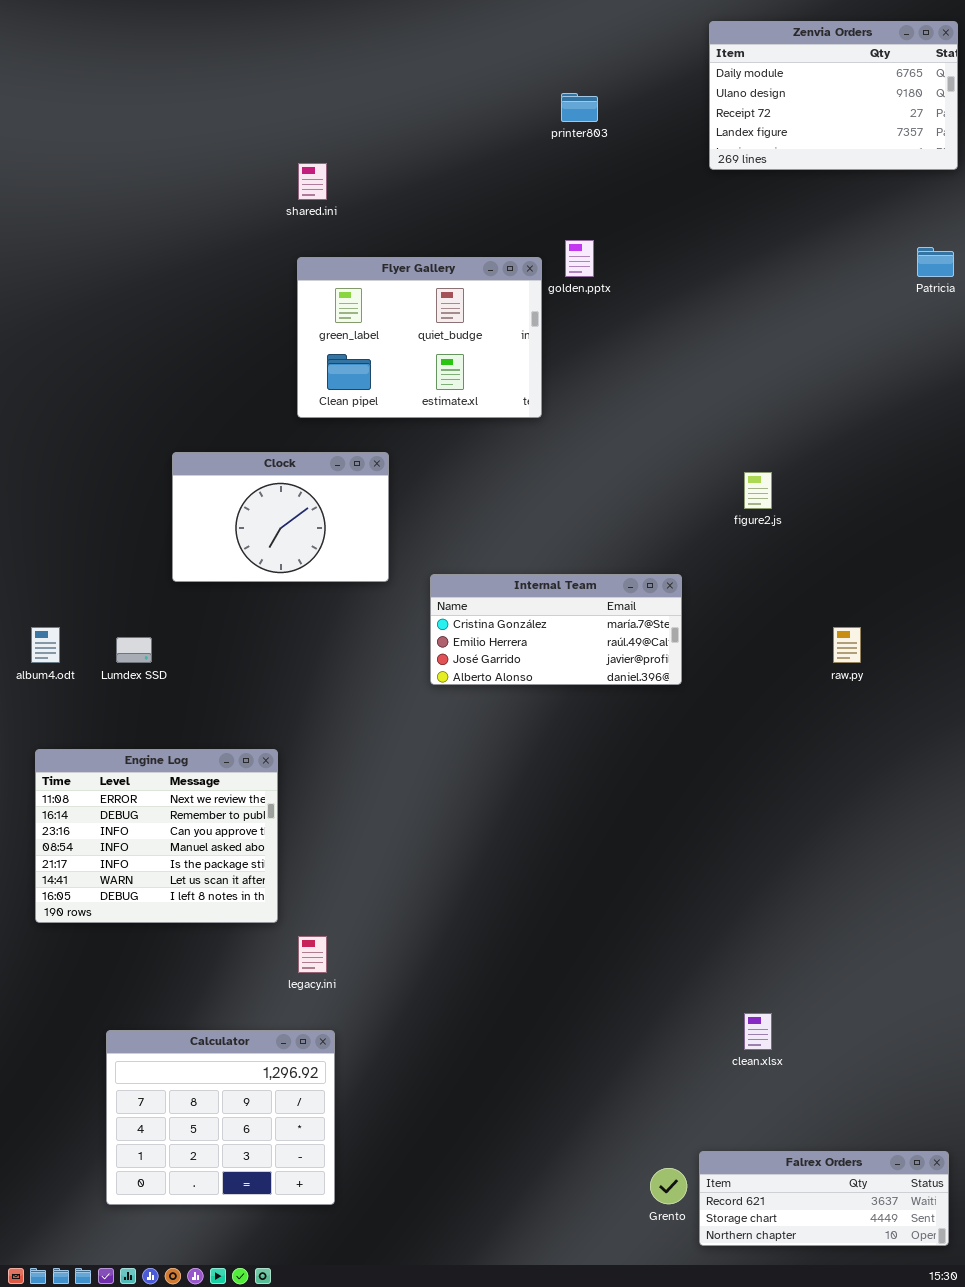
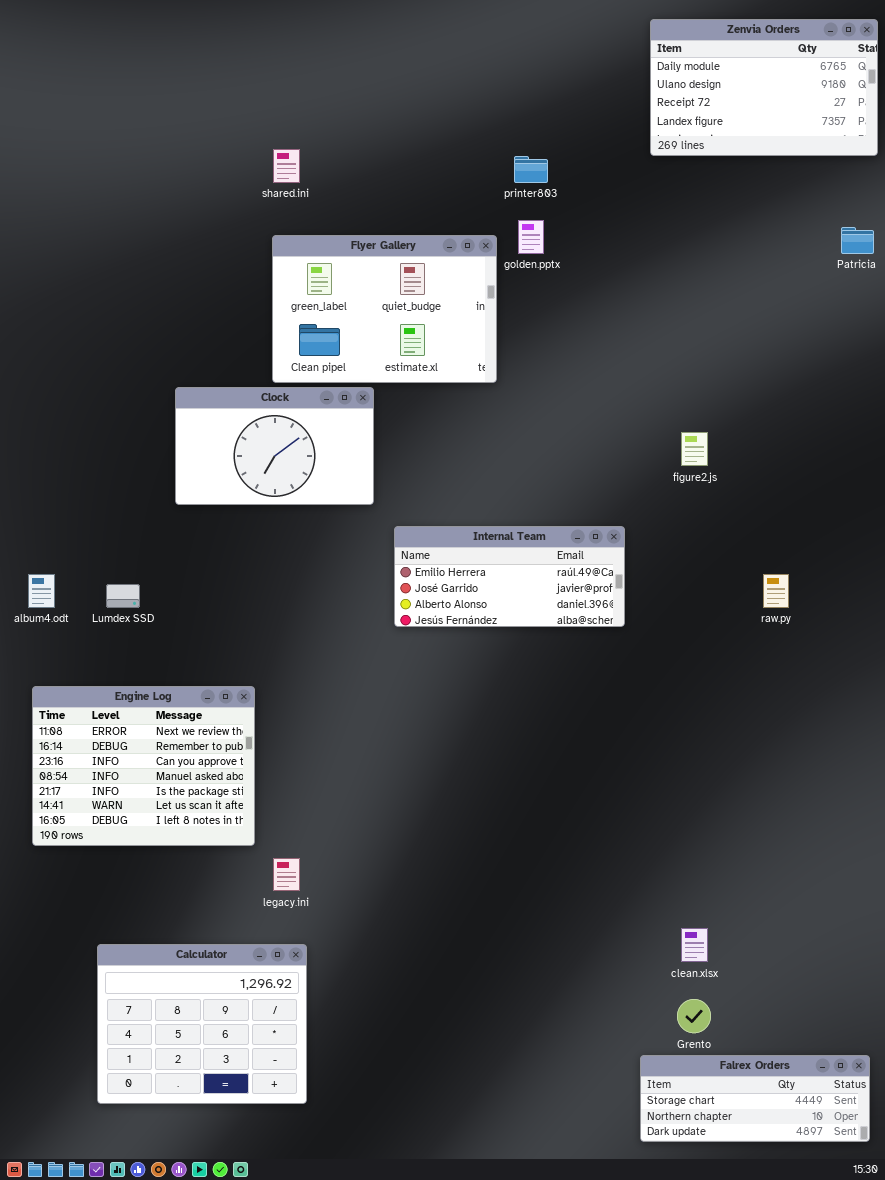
printer803: [561,93,598,122] -> [514,156,548,183], moved
Clock: [172,452,389,582] -> [175,387,374,505], moved
Internal Team: [430,574,682,685] -> [394,526,625,627], scrolled down 1 row
Falrex Orders: [699,1151,949,1246] -> [640,1055,870,1142], scrolled down 1 row
Grento: [650,1168,687,1204] -> [677,999,711,1033], moved

